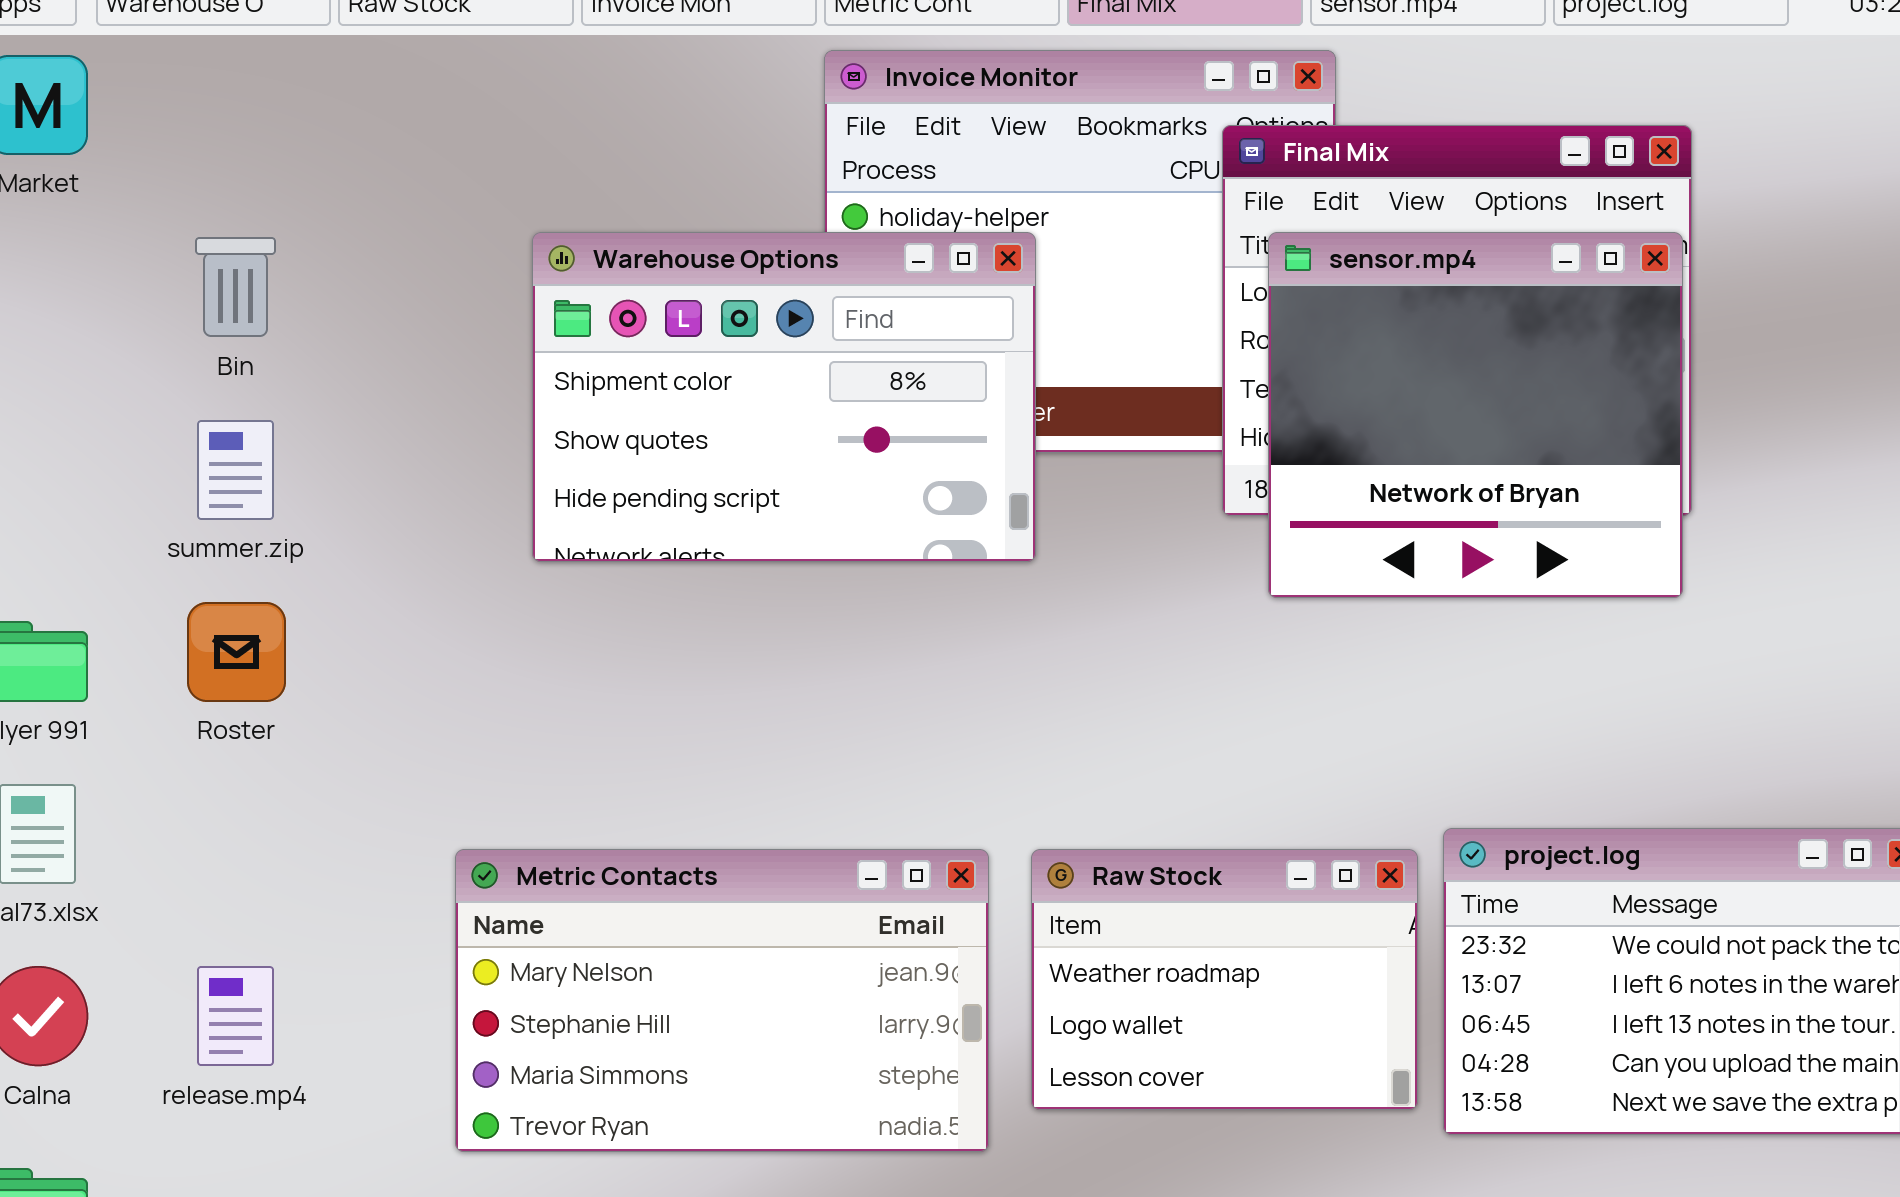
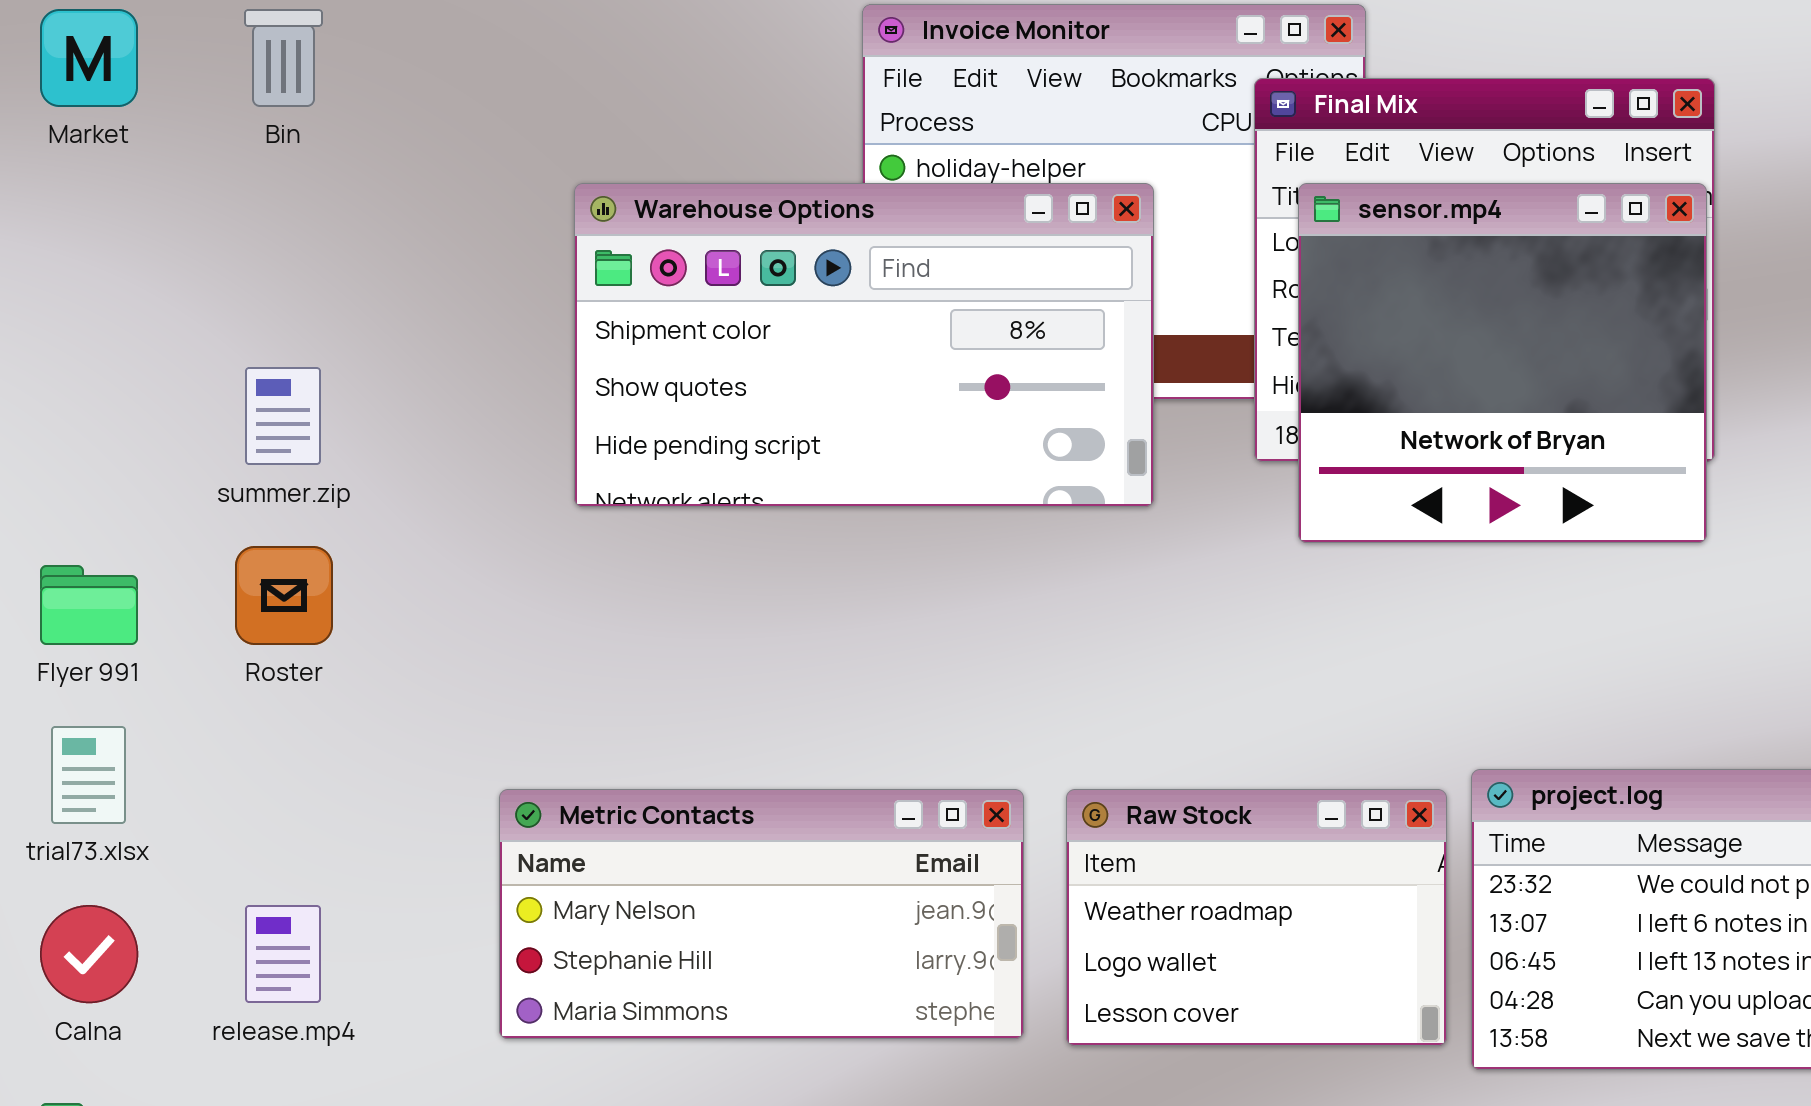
Warehouse Options: [532,232,1036,562] -> [574,183,1154,507], resized
Bin: [195,237,276,337] -> [244,9,323,107], moved
Metric Contacts: [455,849,989,1152] -> [499,789,1024,1039], resized

